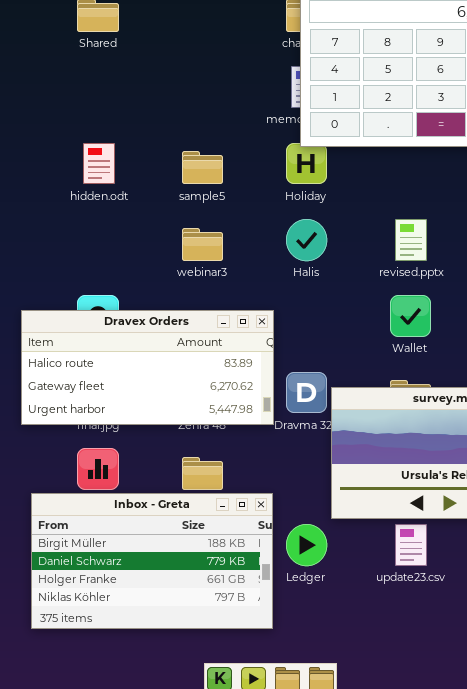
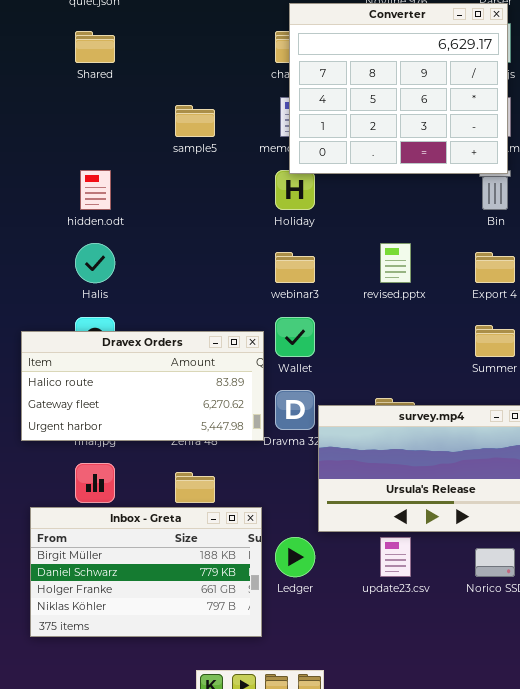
sample5: [182,151,223,184] -> [175,105,215,137], moved
Halis: [286,219,327,261] -> [75,243,115,283], moved
webinar3: [182,228,223,261] -> [275,252,315,283], moved
Wallet: [390,295,431,337] -> [275,317,315,357], moved

